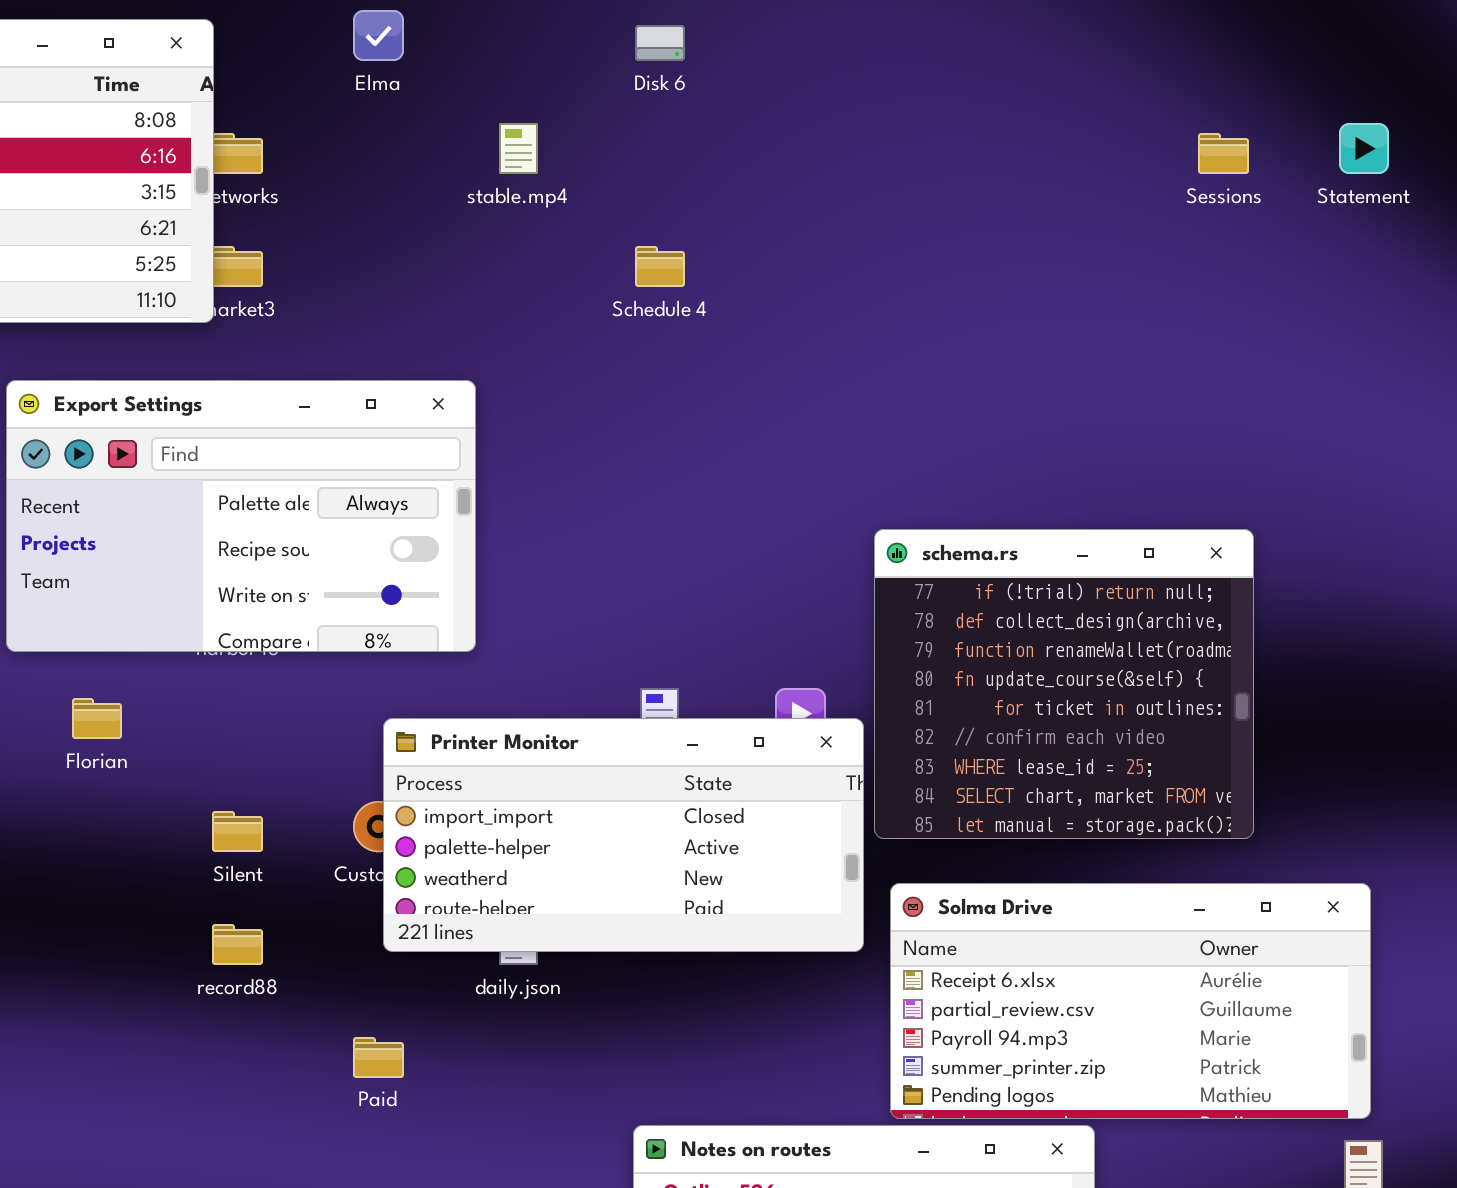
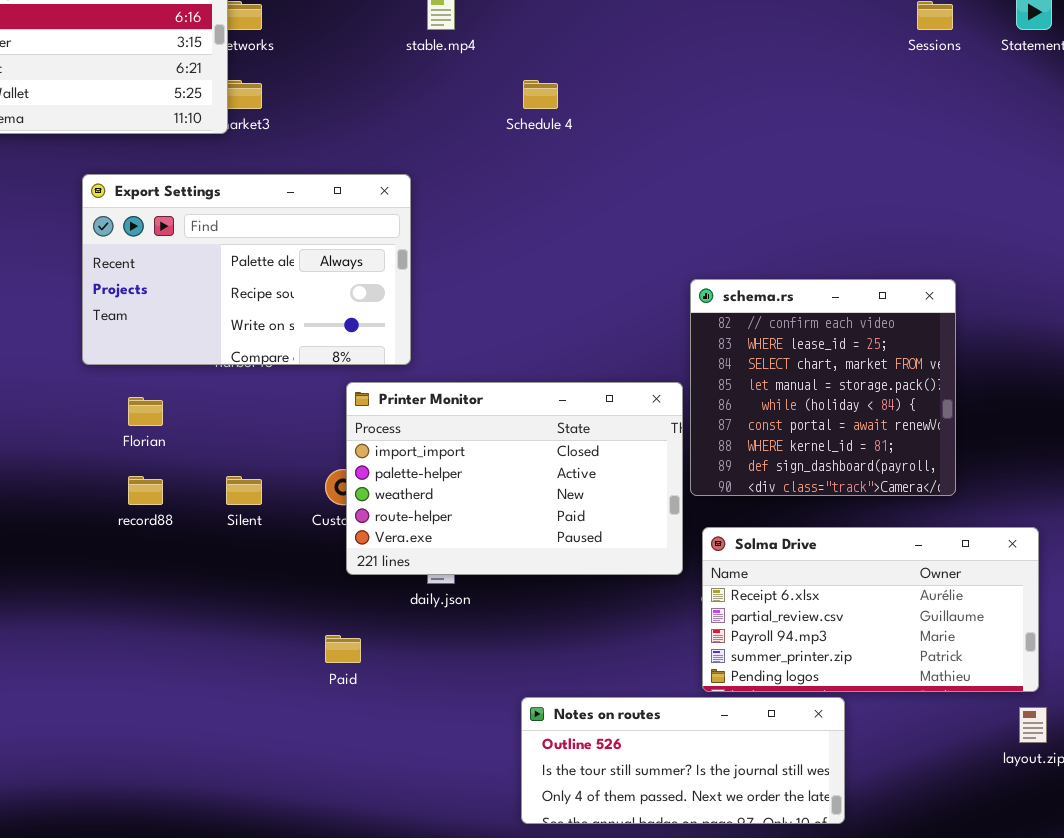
schema.rs: [874,529,1254,839] -> [690,279,956,496], scrolled down 5 rows
Printer Monitor: [383,718,864,952] -> [346,382,683,575], resized
record88: [212,924,263,965] -> [128,476,163,505], moved

